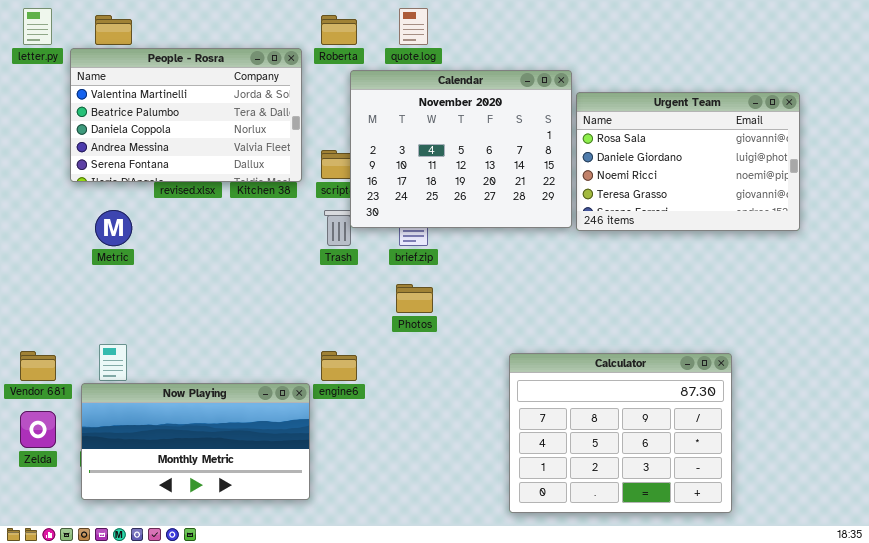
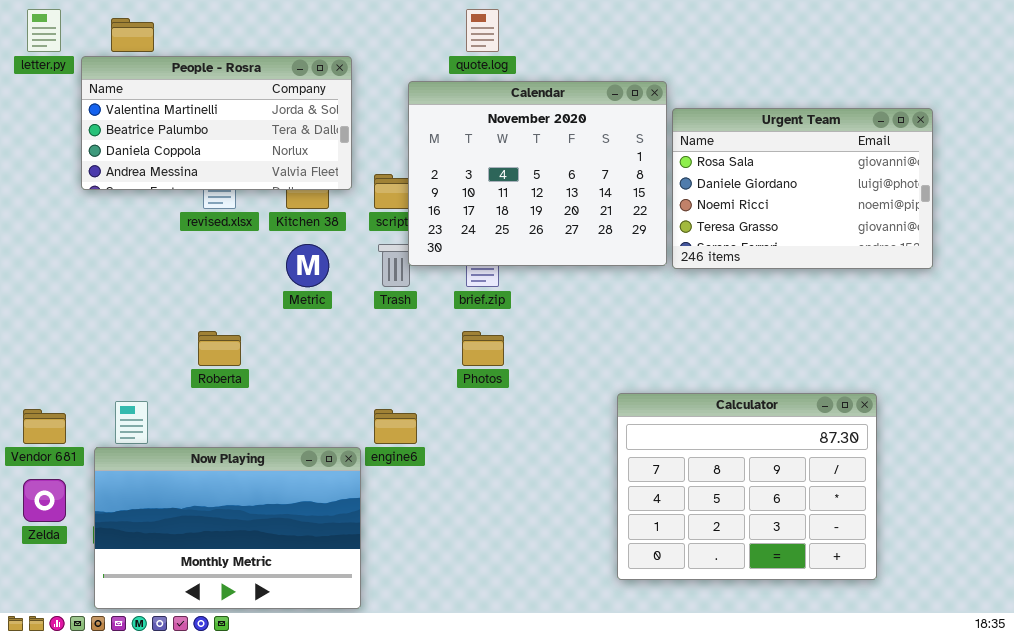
Roberta: [321,15,357,45] -> [198,331,241,366], moved
People - Rosra: [70,48,302,182] -> [81,56,352,190], resized
Metric: [95,210,132,246] -> [286,244,329,287], moved
Calculator: [509,353,732,513] -> [617,393,877,580], moved
Now Playing: [81,383,310,500] -> [94,447,361,609], resized

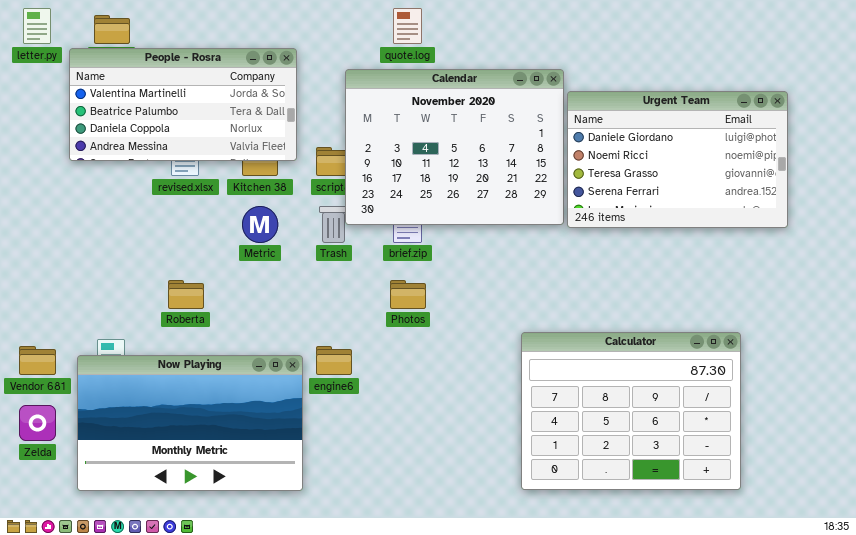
Urgent Team: [672,108,933,269] -> [567,91,788,228], scrolled down 1 row
Now Playing: [94,447,361,609] -> [77,355,303,491], moved

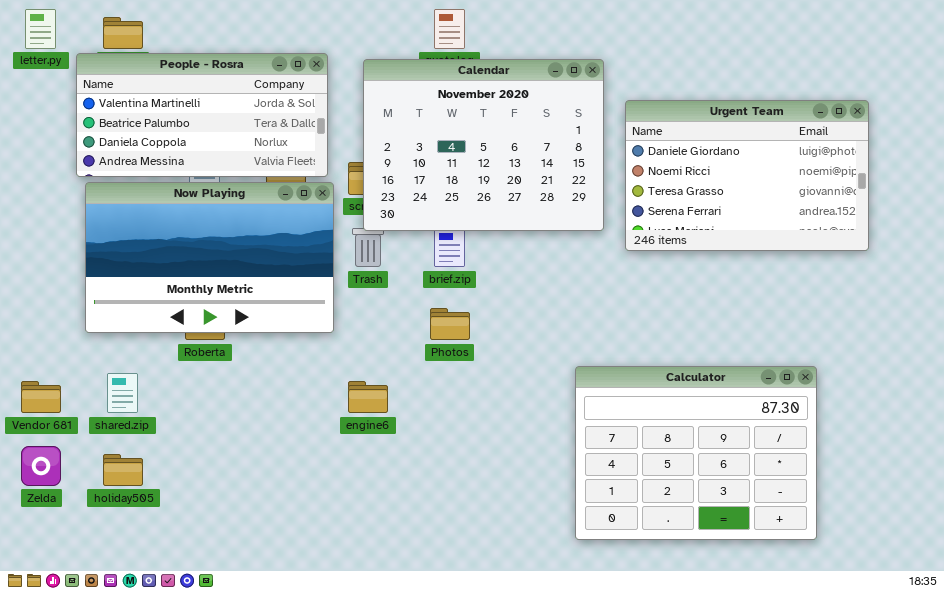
Calendar: [345,69,564,225] -> [363,59,604,231], moved
Now Playing: [77,355,303,491] -> [85,182,334,333], moved

